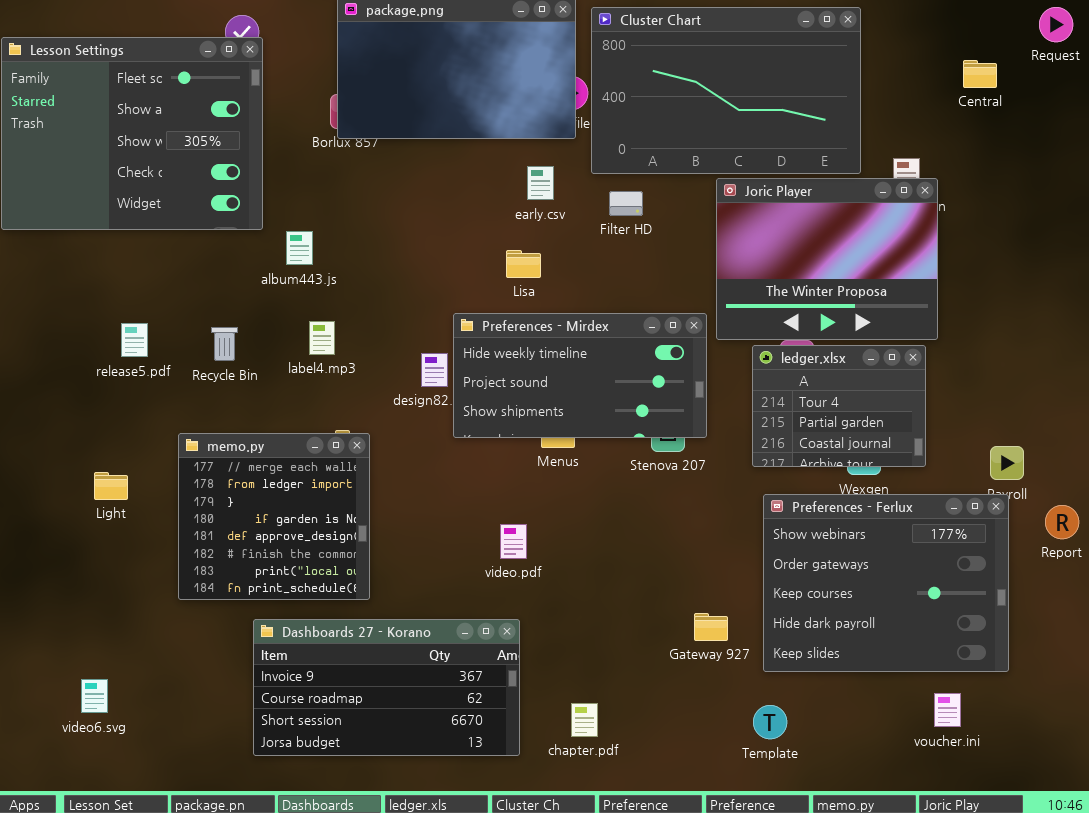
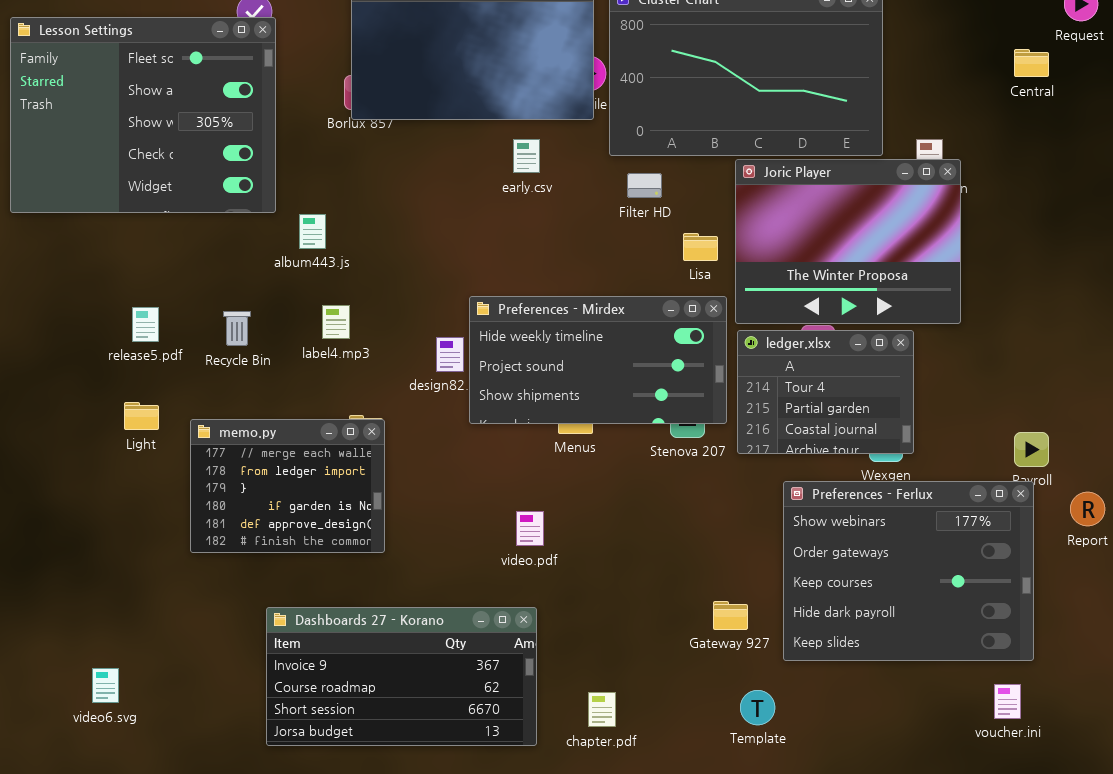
Central: [963,60,997,88] -> [1014,49,1049,77], moved
early.csv: [527,166,554,200] -> [513,139,540,173], moved
Lisa: [506,250,541,278] -> [683,233,718,261], moved
ledger.xlsx: [752,345,926,467] -> [737,330,914,454], moved
memo.py: [178,433,370,600] -> [190,419,385,553], resized
Light: [94,472,128,500] -> [124,402,159,430], moved
voucher.ini: [934,693,961,727] -> [994,684,1021,719], moved
Template: [753,705,787,739] -> [740,690,775,725], moved

